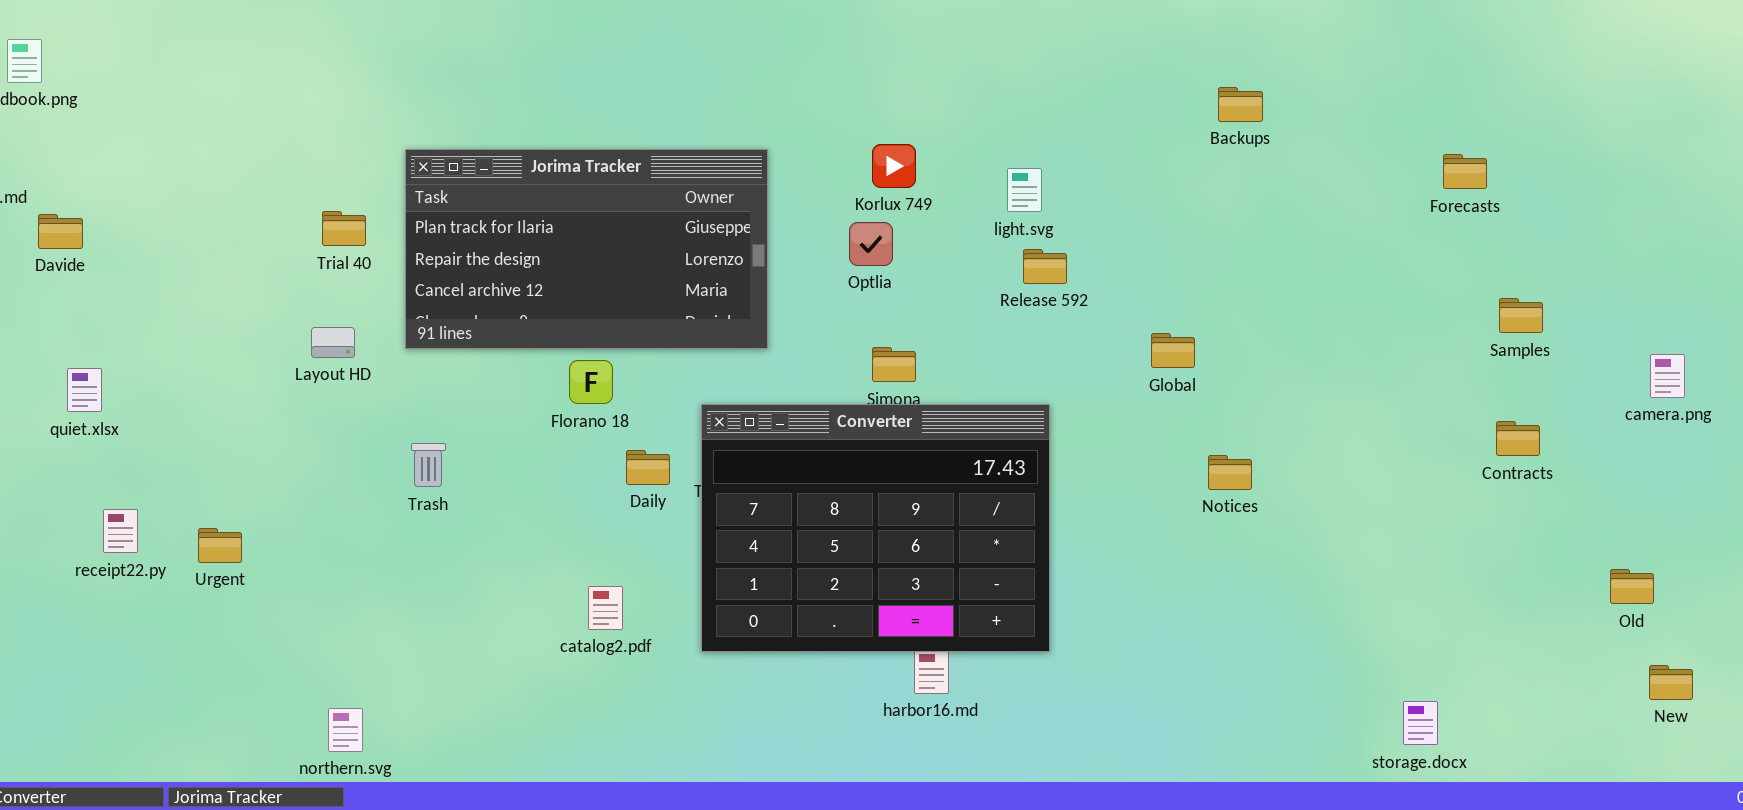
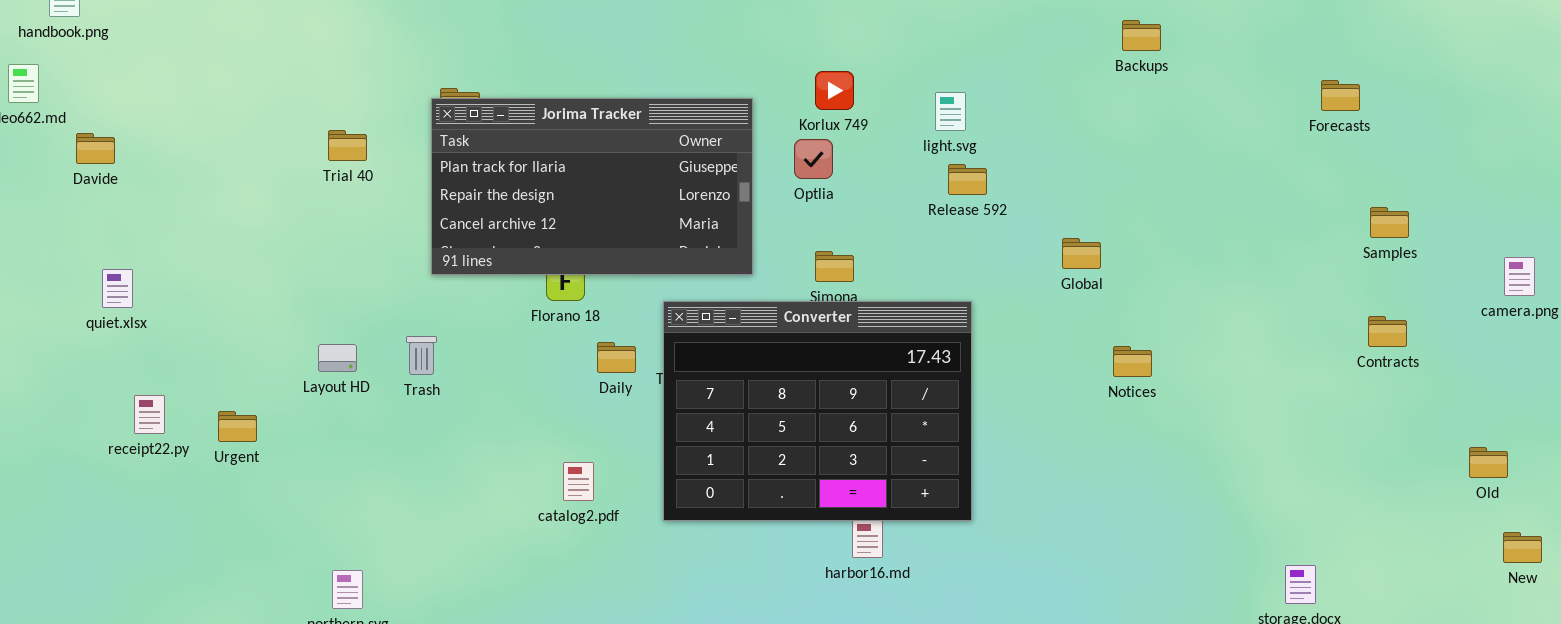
Jorima Tracker: [405,149,768,349] -> [431,98,753,275], moved
Layout HD: [311,327,355,358] -> [318,344,357,372], moved

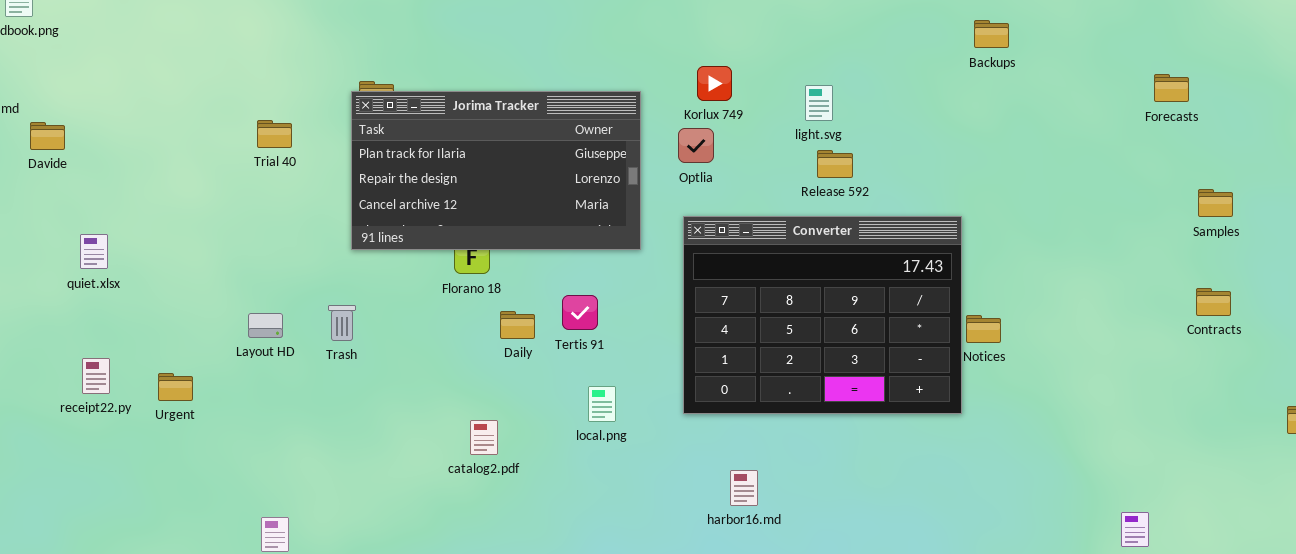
quiet.xlsx: [102,269,133,308] -> [80,234,108,269], moved
Converter: [663,301,972,521] -> [683,216,962,414], moved

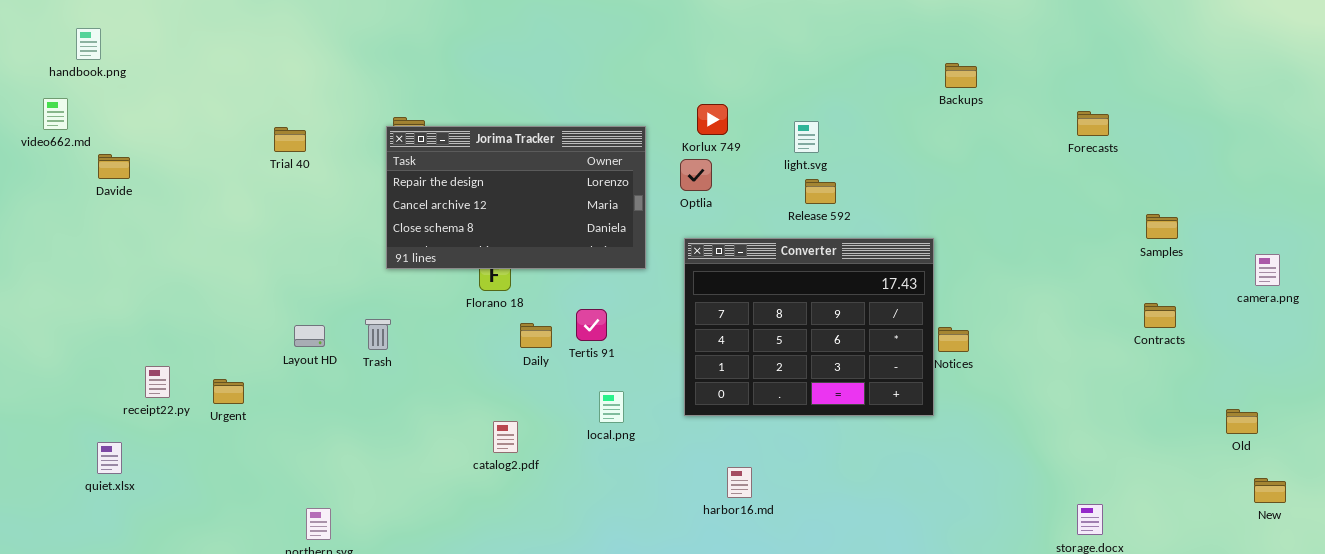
Forecasts: [1154,74,1189,102] -> [1077,111,1109,136], moved
Jorima Tracker: [351,91,641,250] -> [386,126,646,269], scrolled down 1 row
Trial 40: [257,120,292,148] -> [274,127,306,152], moved
quiet.xlsx: [80,234,108,269] -> [97,442,122,474], moved

